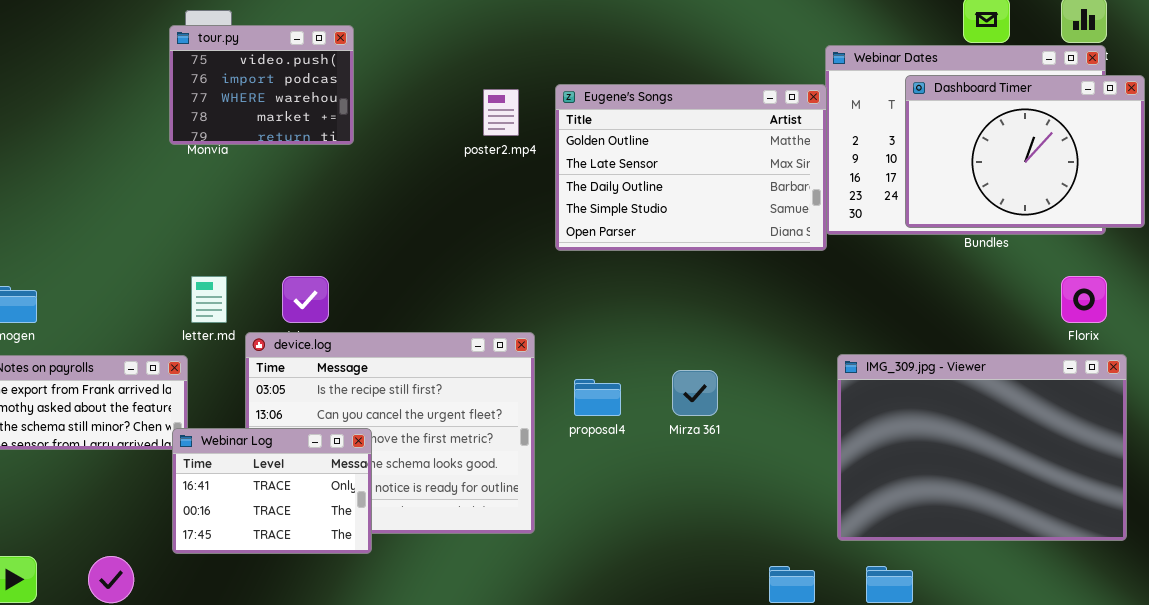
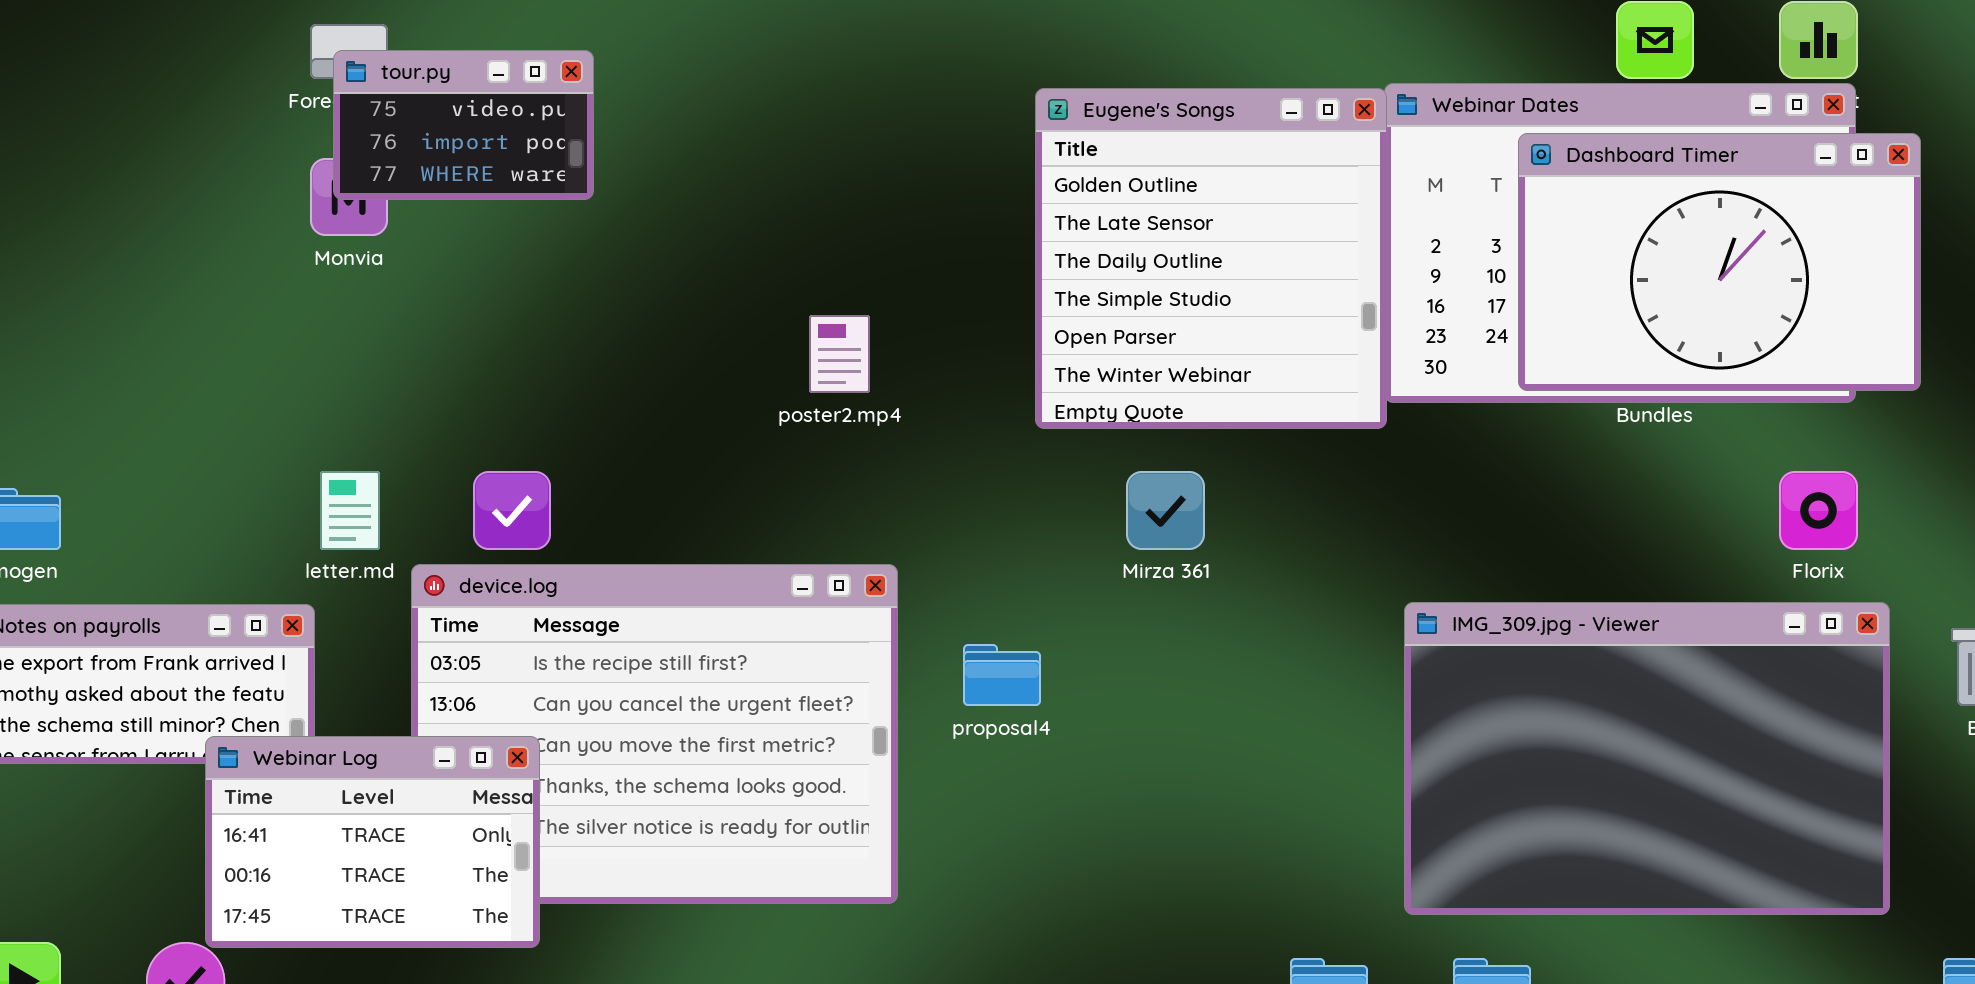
tour.py: [169,25,354,145] -> [333,50,594,200], resized
Eugene's Songs: [555,84,827,251] -> [1035,88,1387,429], resized
poster2.mp4: [483,89,519,136] -> [809,315,870,393], moved
Mirza 361: [672,370,718,416] -> [1126,471,1205,550], moved
Webinar Log: [172,428,372,554] -> [205,736,540,948], moved

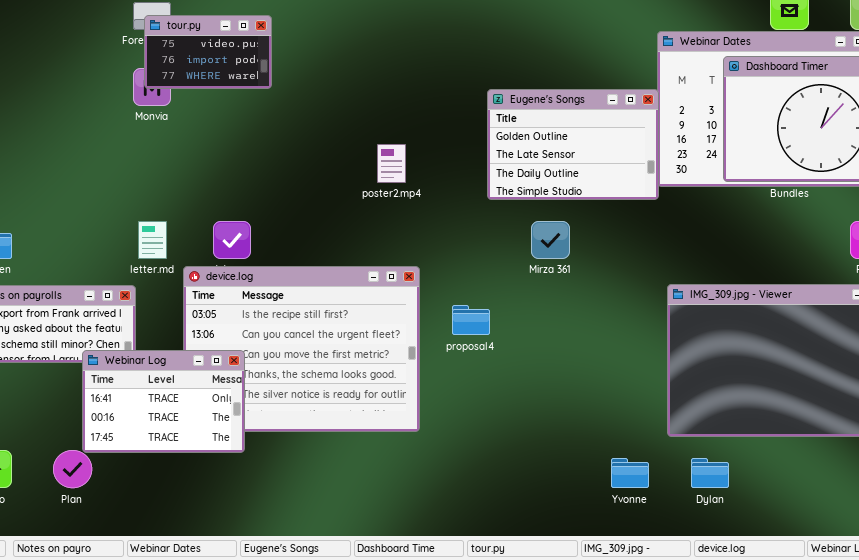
Eugene's Songs: [1035,88,1387,429] -> [487,89,659,200], resized

